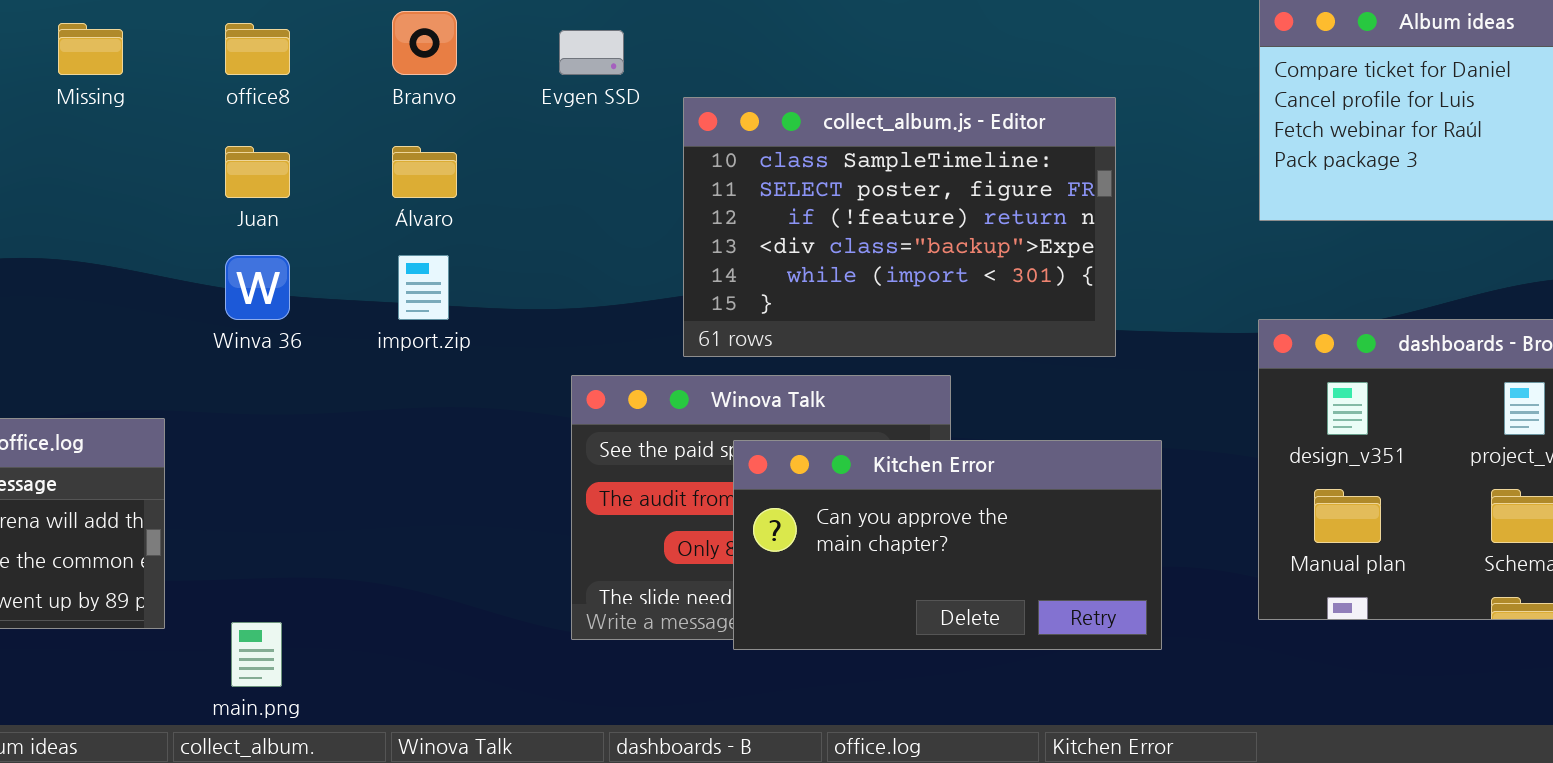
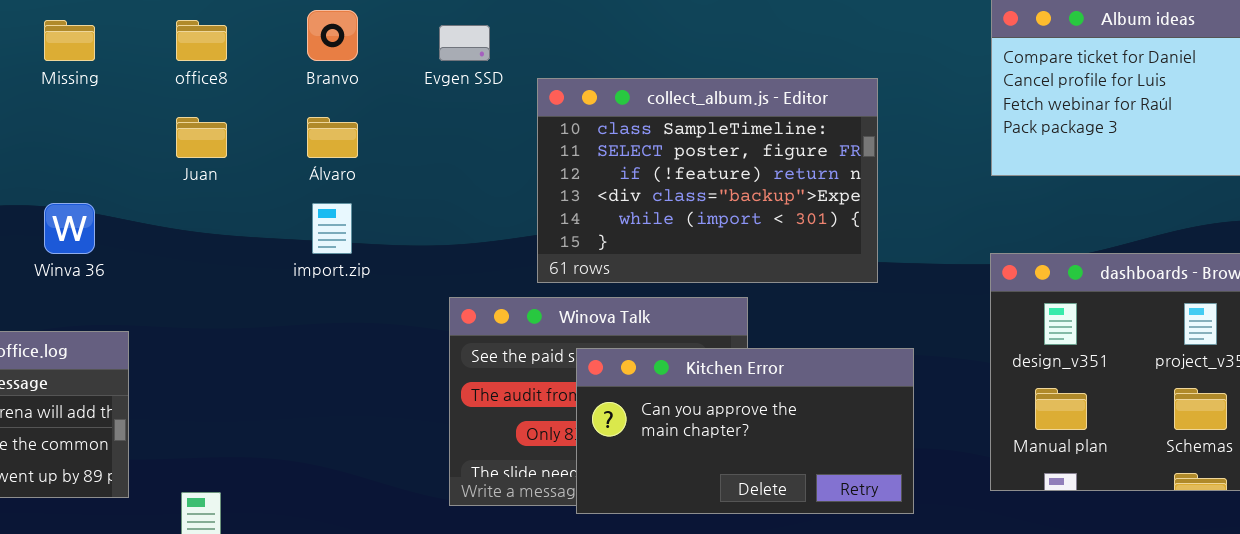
Winva 36: [225,255,290,320] -> [44,203,95,254], moved

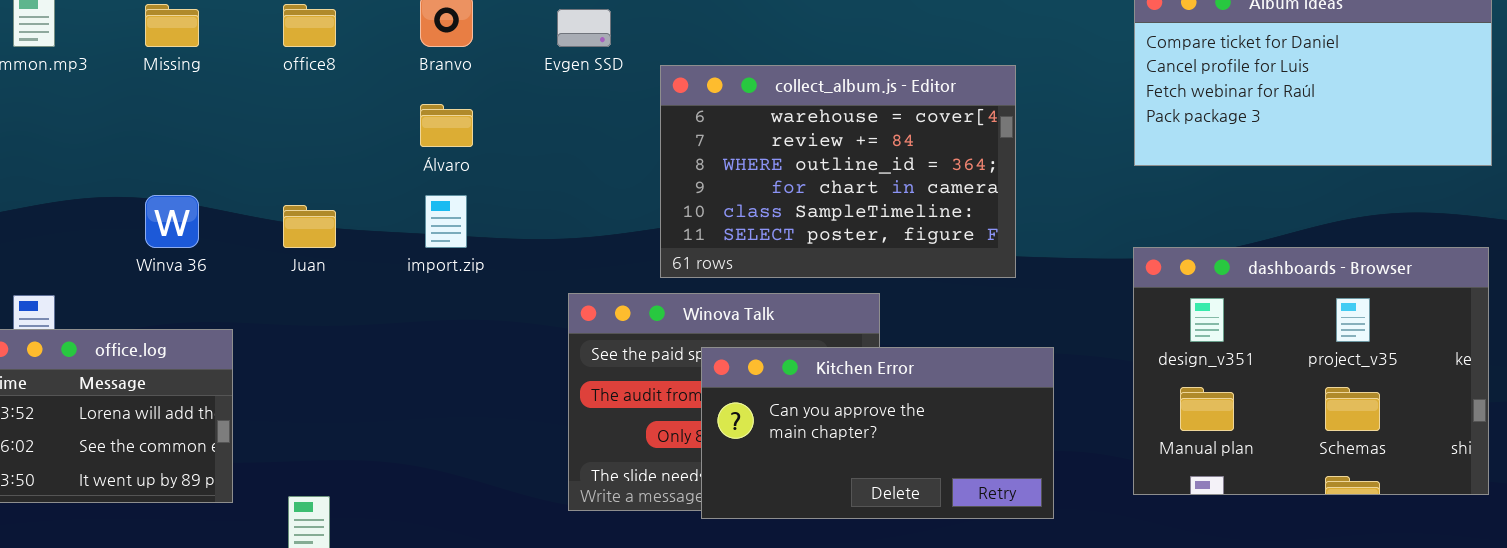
collect_album.js - Editor: [537,78,878,283] -> [660,65,1016,278], scrolled up 4 rows
Juan: [176,117,227,158] -> [283,205,336,248], moved

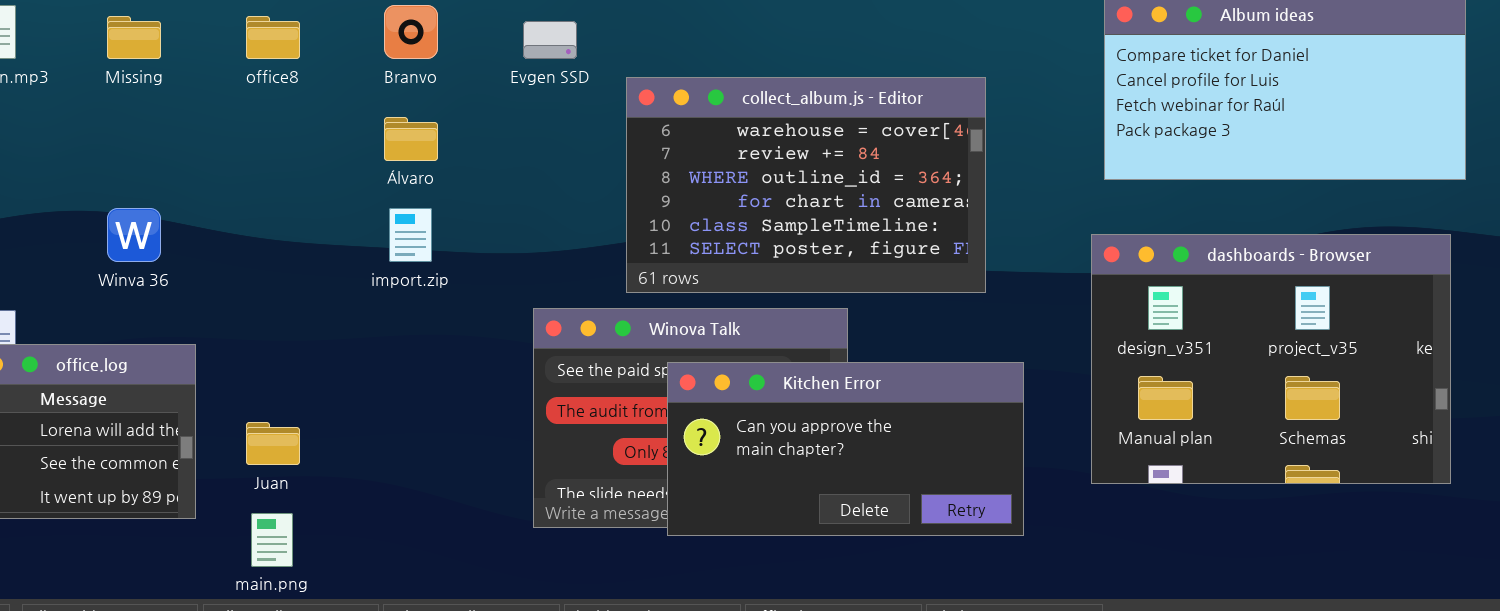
Juan: [283,205,336,248] -> [246,422,300,465], moved
dashboards - Browser: [1133,247,1489,495] -> [1091,234,1451,484], moved

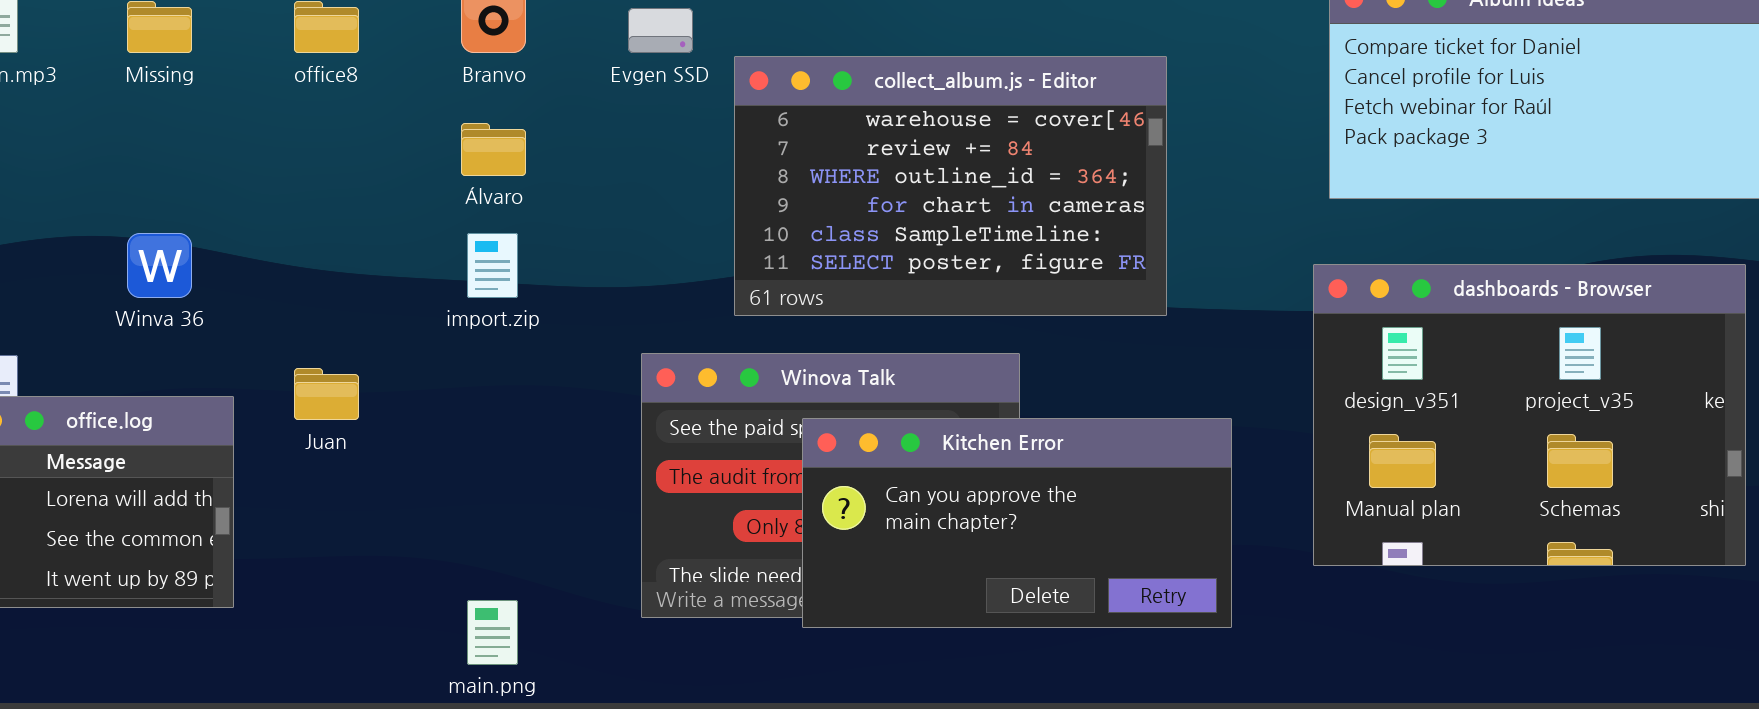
collect_album.js - Editor: [626,77,986,293] -> [734,56,1167,316], moved
Juan: [246,422,300,465] -> [294,368,359,420], moved
main.png: [251,513,293,567] -> [467,600,518,665], moved

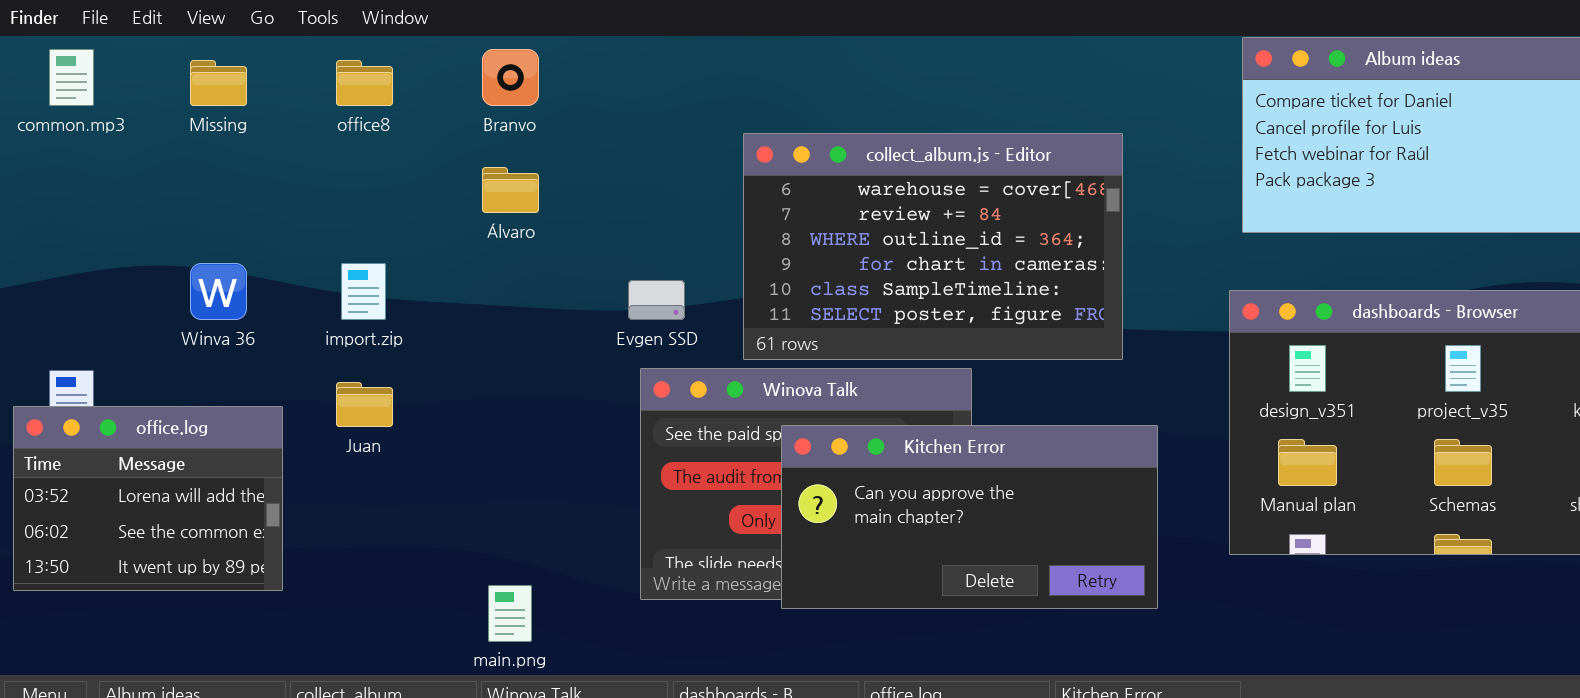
Evgen SSD: [628,8,693,53] -> [628,280,685,320], moved
collect_album.js - Editor: [734,56,1167,316] -> [743,133,1123,360], moved
import.zip: [467,233,518,298] -> [341,263,386,320], moved

